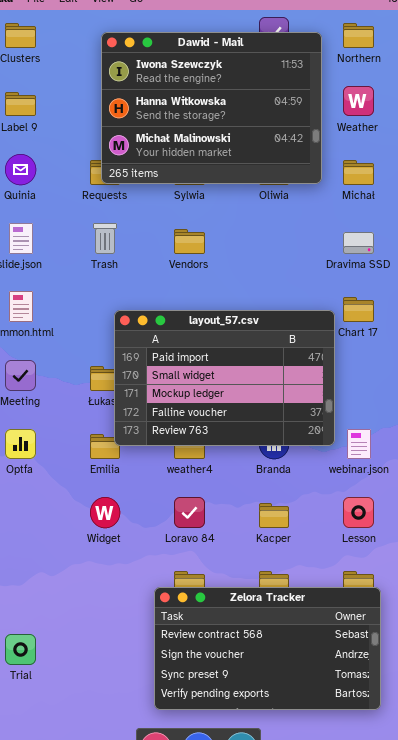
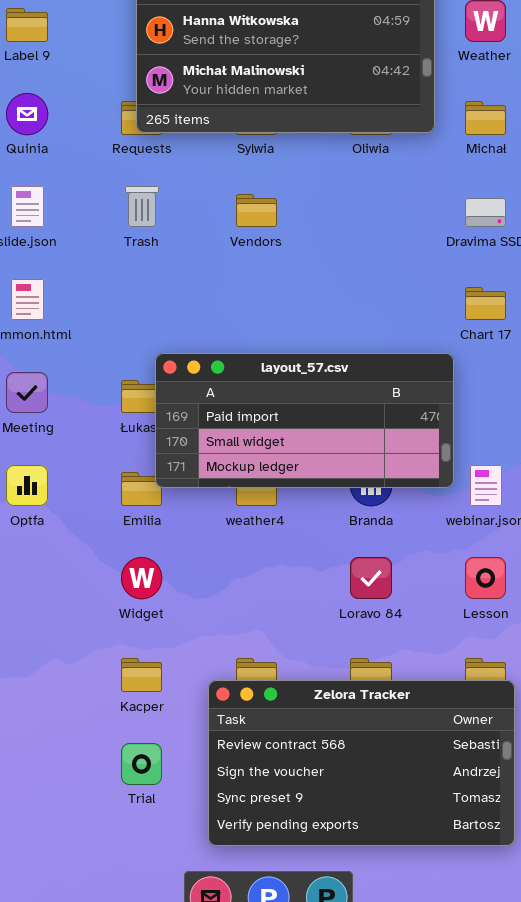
layout_57.csv: [114,310,335,446] -> [155,353,454,488], resized
Loravo 84: [174,497,205,528] -> [350,557,392,599], moved
Kacper: [259,503,289,528] -> [121,658,162,692], moved
Trial: [5,634,36,665] -> [121,743,162,785], moved

